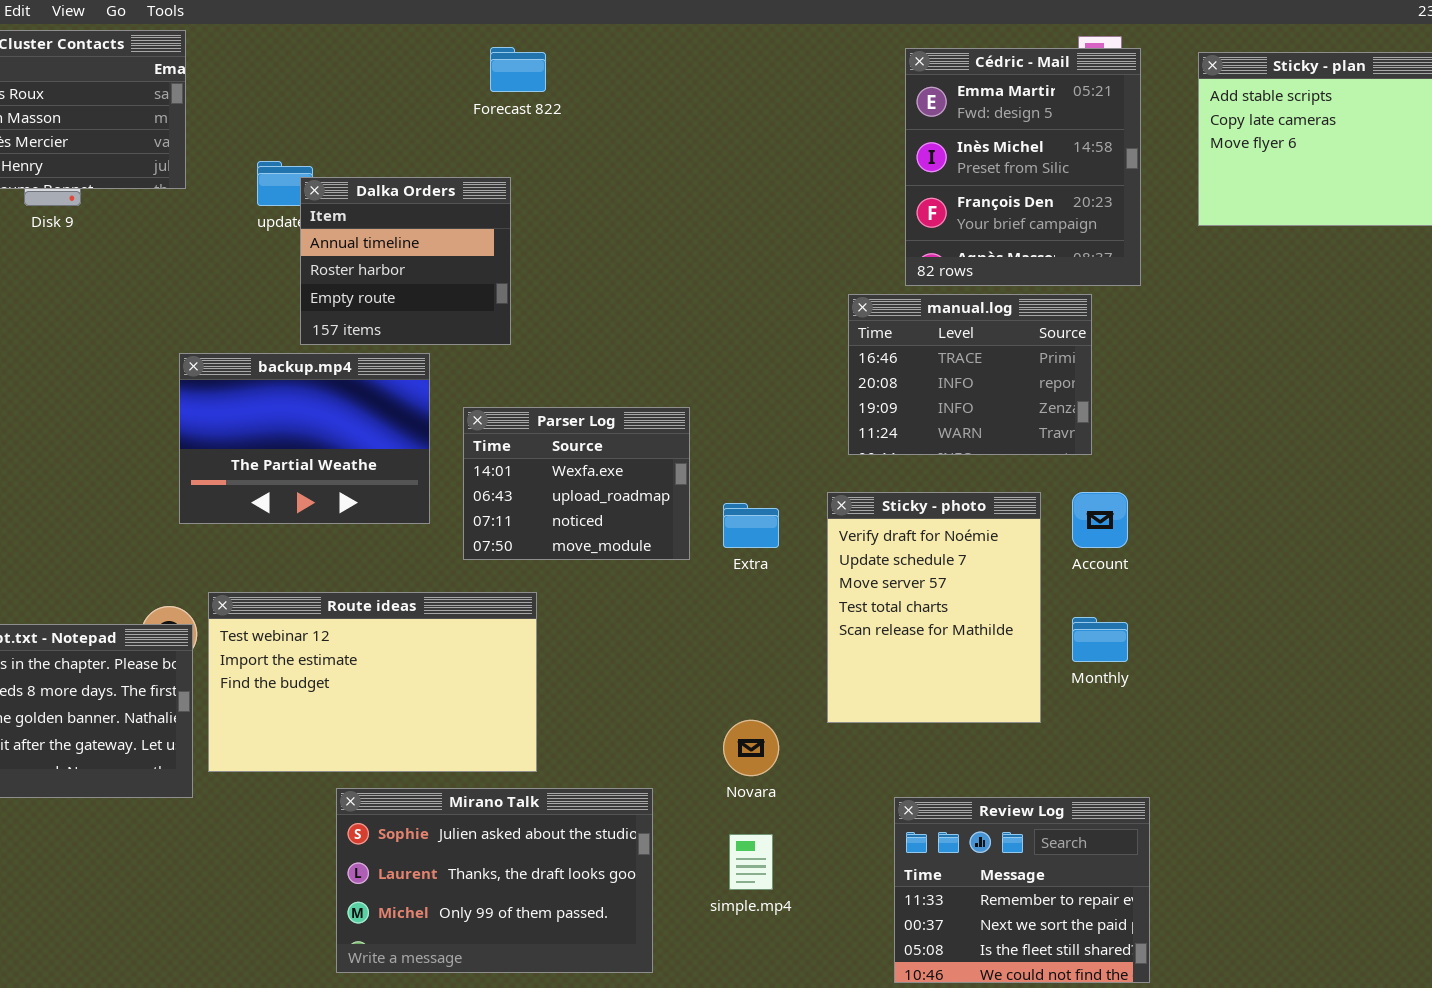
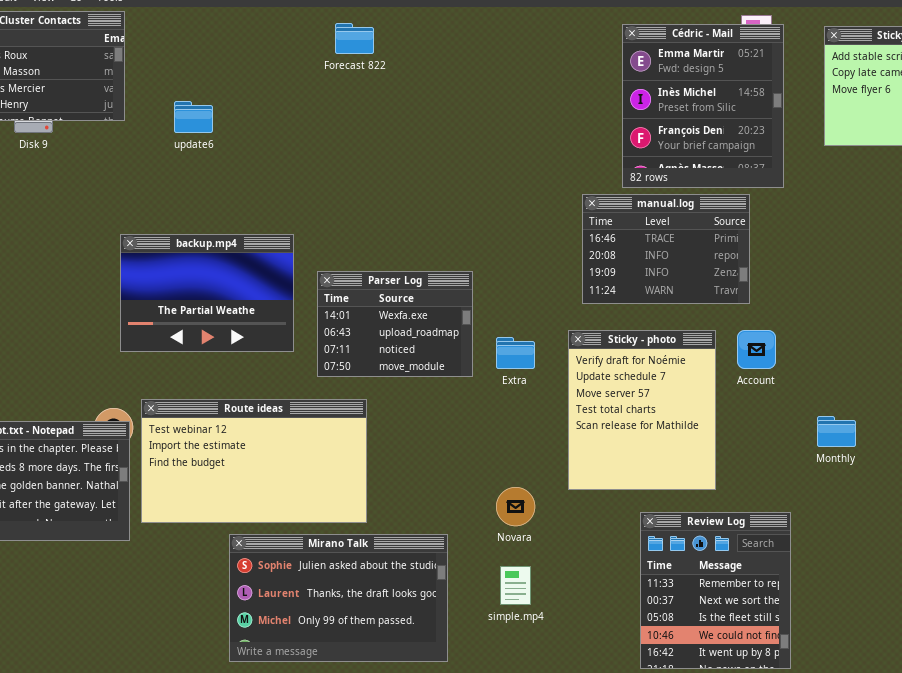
Dalka Orders: [300,177,511,345] -> none, closed
Monthly: [1072,617,1128,662] -> [817,416,856,447], moved
Review Log: [894,797,1150,983] -> [640,512,791,669], resized

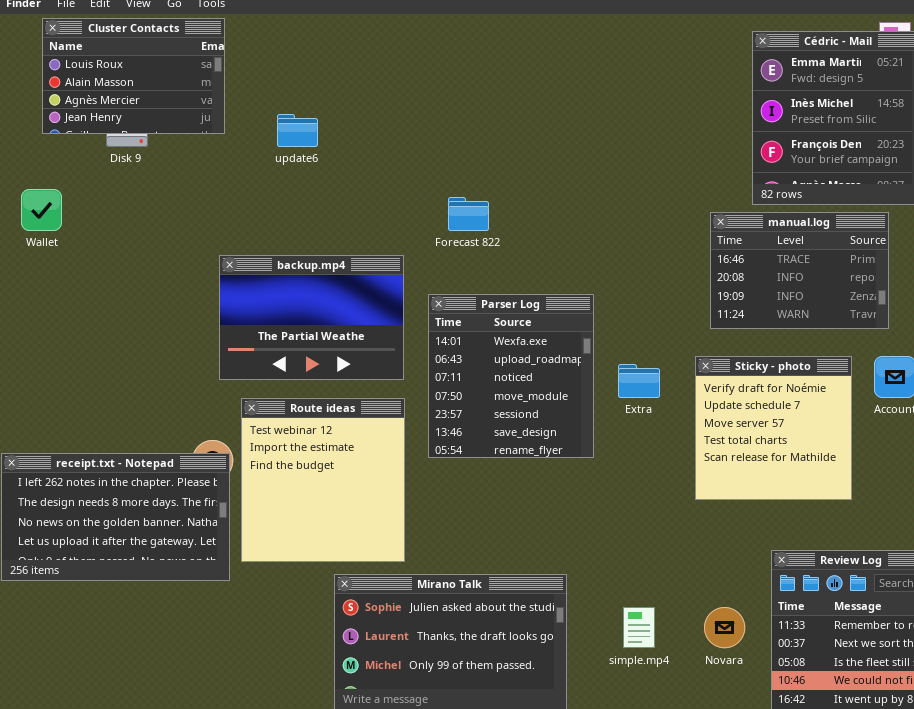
Forecast 822: [335,23,374,54] -> [448,197,489,231], moved
Parser Log: [317,271,473,377] -> [428,294,594,458], resized
Sticky - photo: [568,330,716,490] -> [695,356,852,500], resized
Route ideas: [141,399,367,523] -> [241,398,405,562], resized
Novara: [496,487,535,526] -> [704,607,745,648], moved

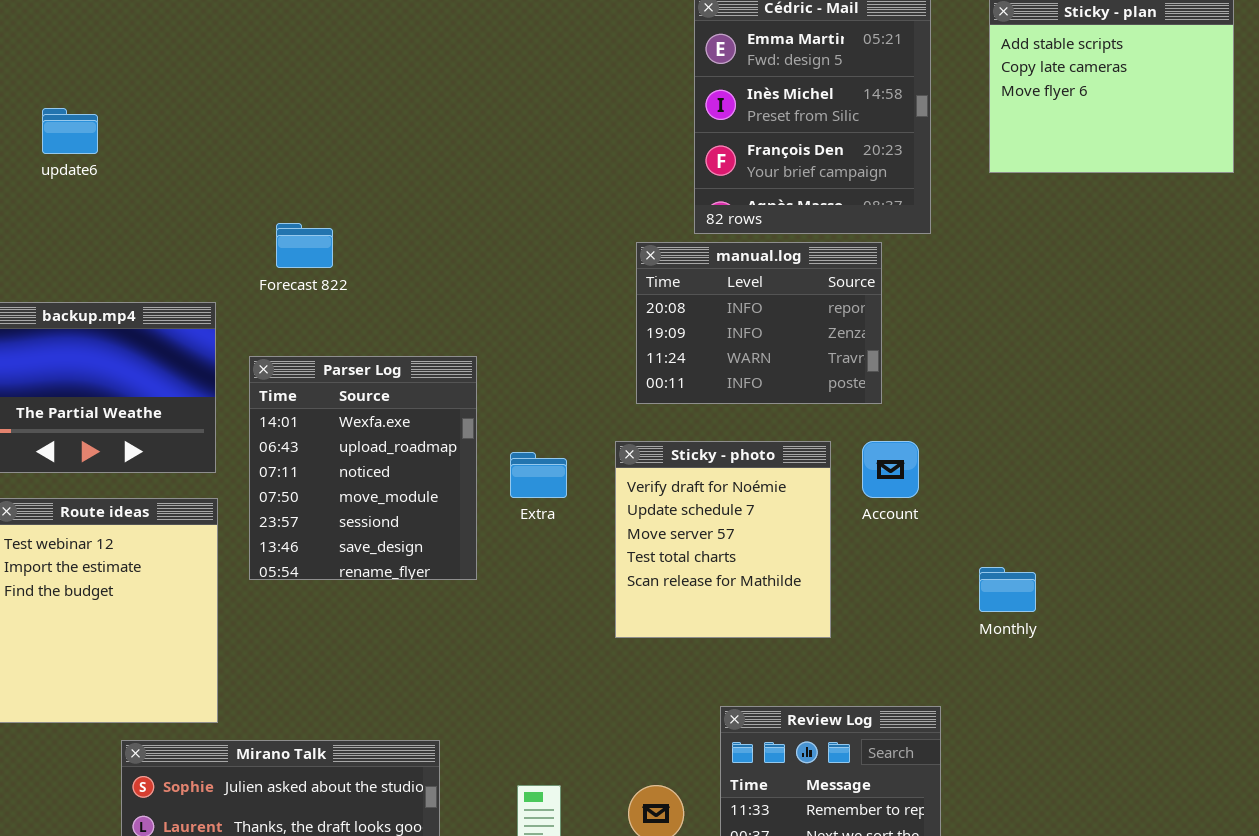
manual.log: [710,212,889,329] -> [636,242,882,404], scrolled down 1 row

